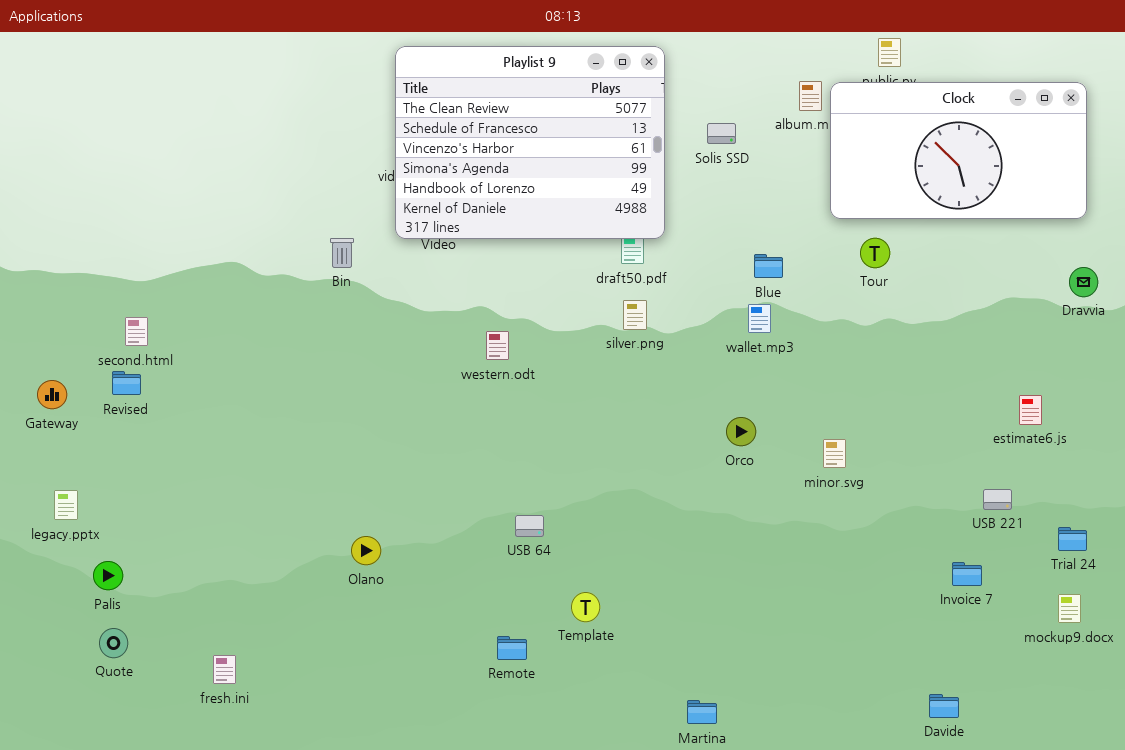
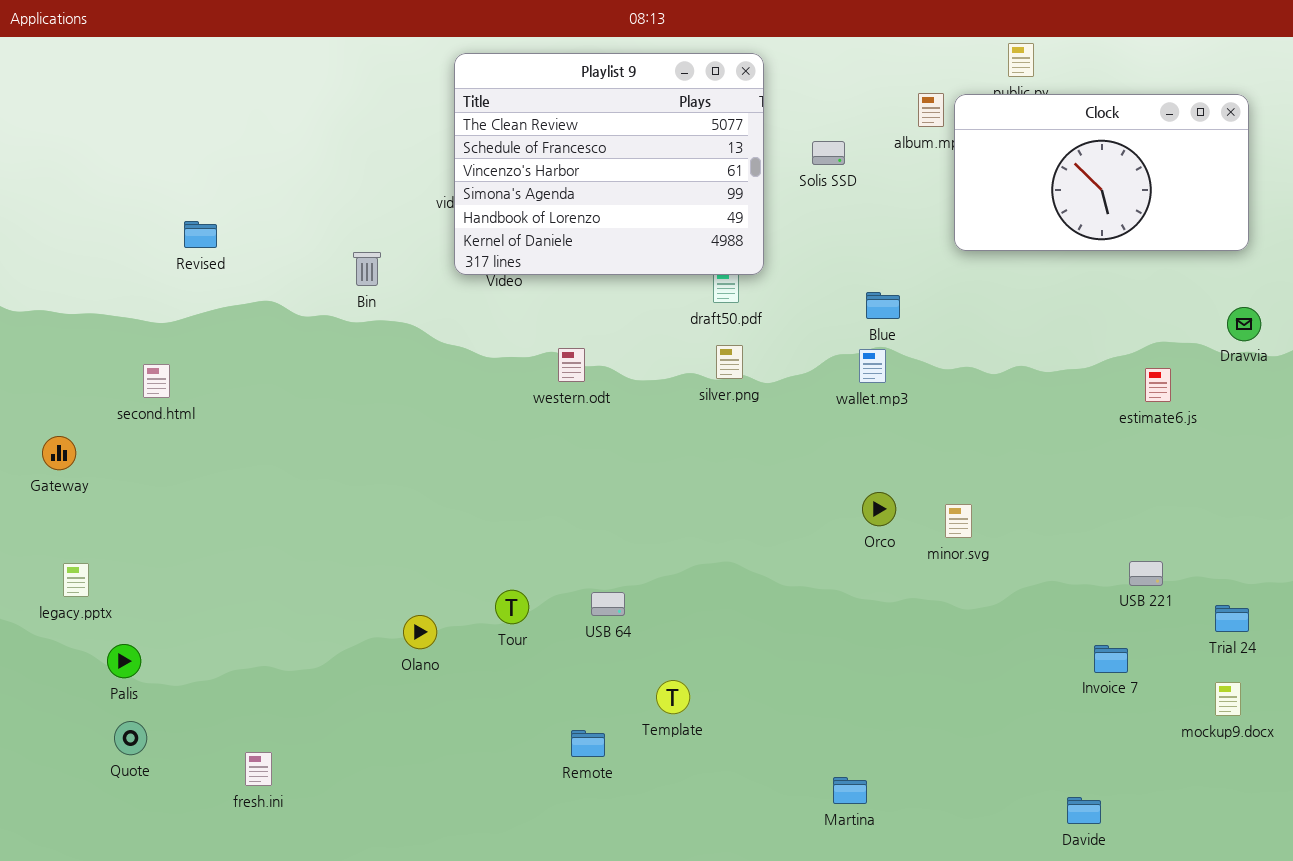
Bin: [330,238,354,268] -> [353,252,381,286], moved
Tour: [860,238,890,268] -> [495,590,529,624], moved
western.odt: [486,331,509,360] -> [558,348,585,382], moved
Revised: [112,371,141,395] -> [184,221,217,248], moved
estimate6.js: [1019,395,1042,425] -> [1145,368,1171,402], moved
Orco: [726,417,756,446] -> [862,492,896,526], moved
Martina: [687,700,717,724] -> [833,777,867,804], moved

